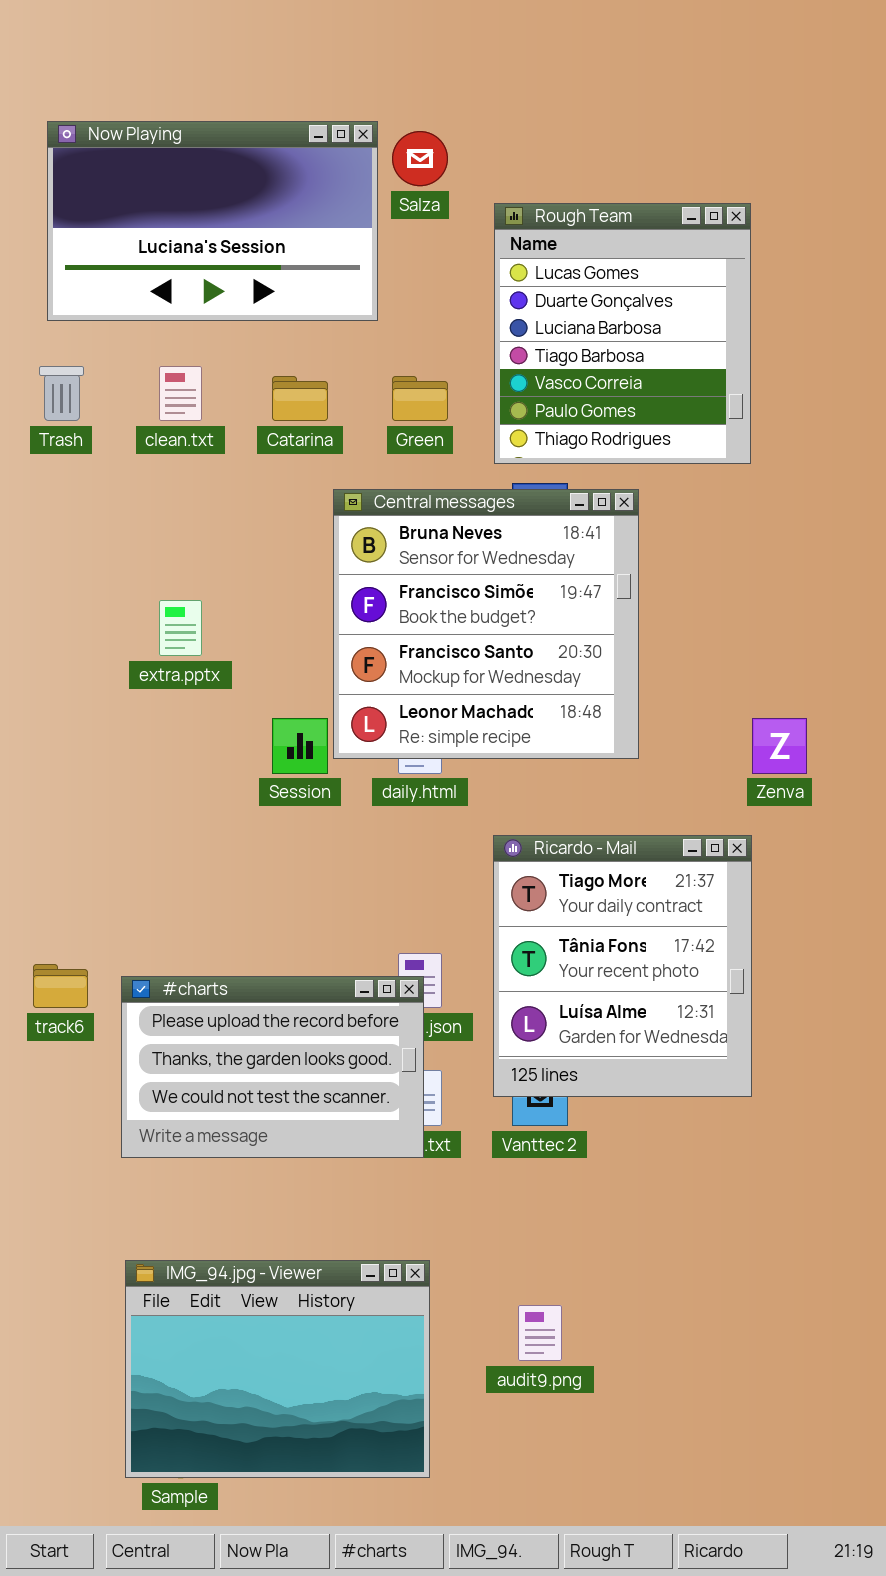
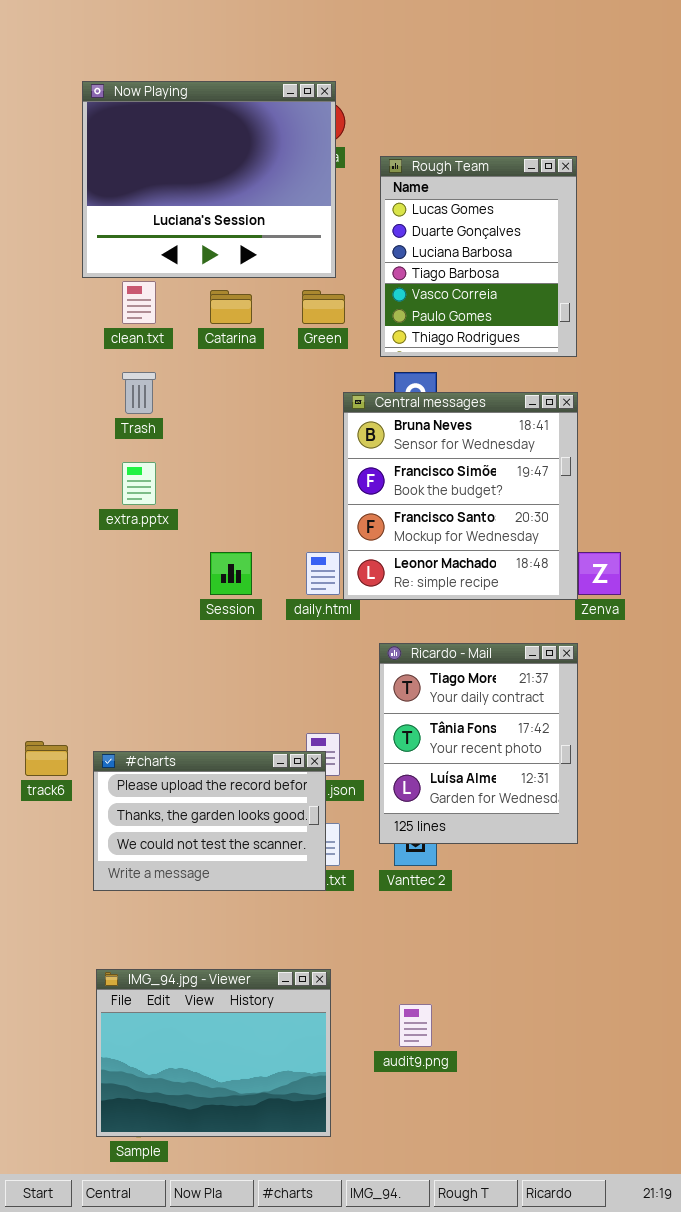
Now Playing: [47,121,378,321] -> [82,81,336,278], moved, resized
Trash: [39,366,84,421] -> [122,372,156,414], moved
Central messages: [333,489,639,759] -> [343,392,578,600], moved

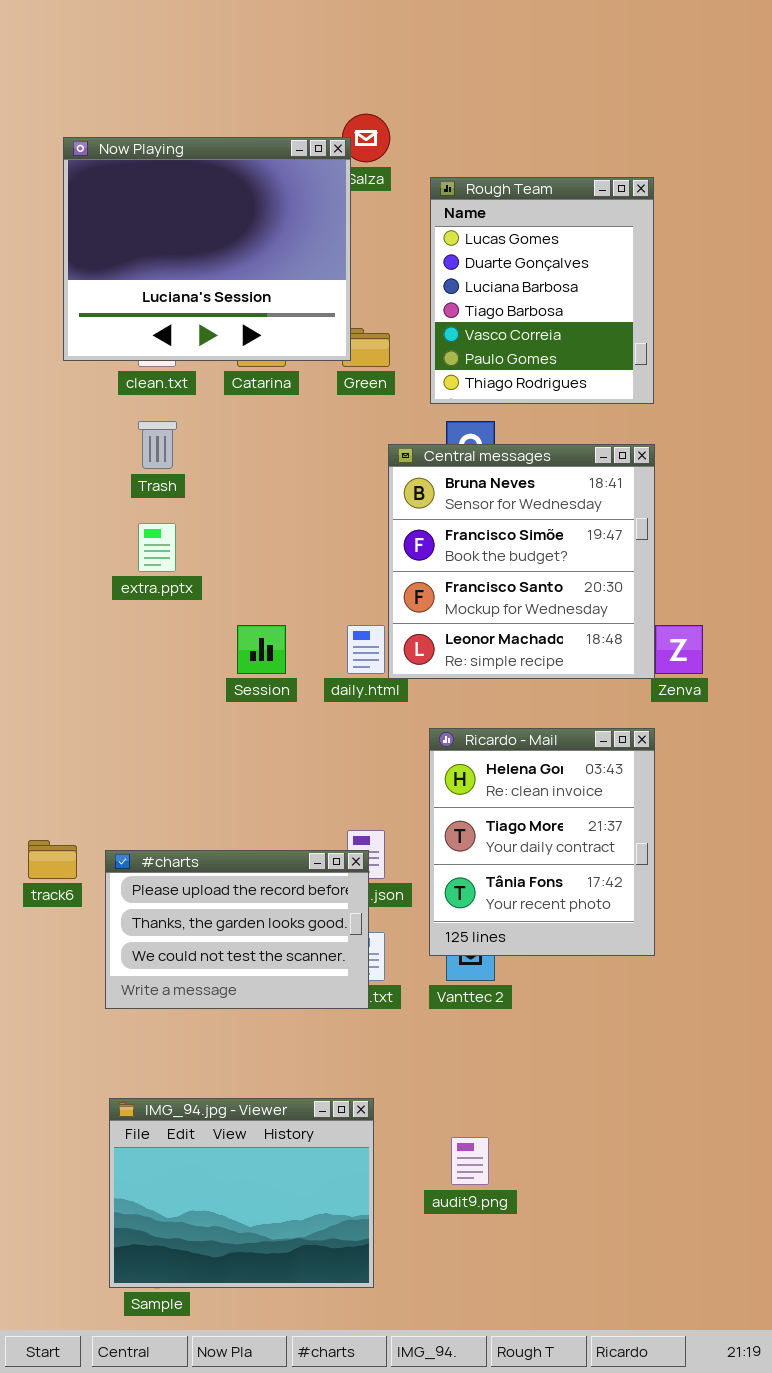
Now Playing: [82,81,336,278] -> [63,137,351,361], moved
Ricardo - Mail: [379,643,578,844] -> [429,728,655,956], scrolled up 1 row

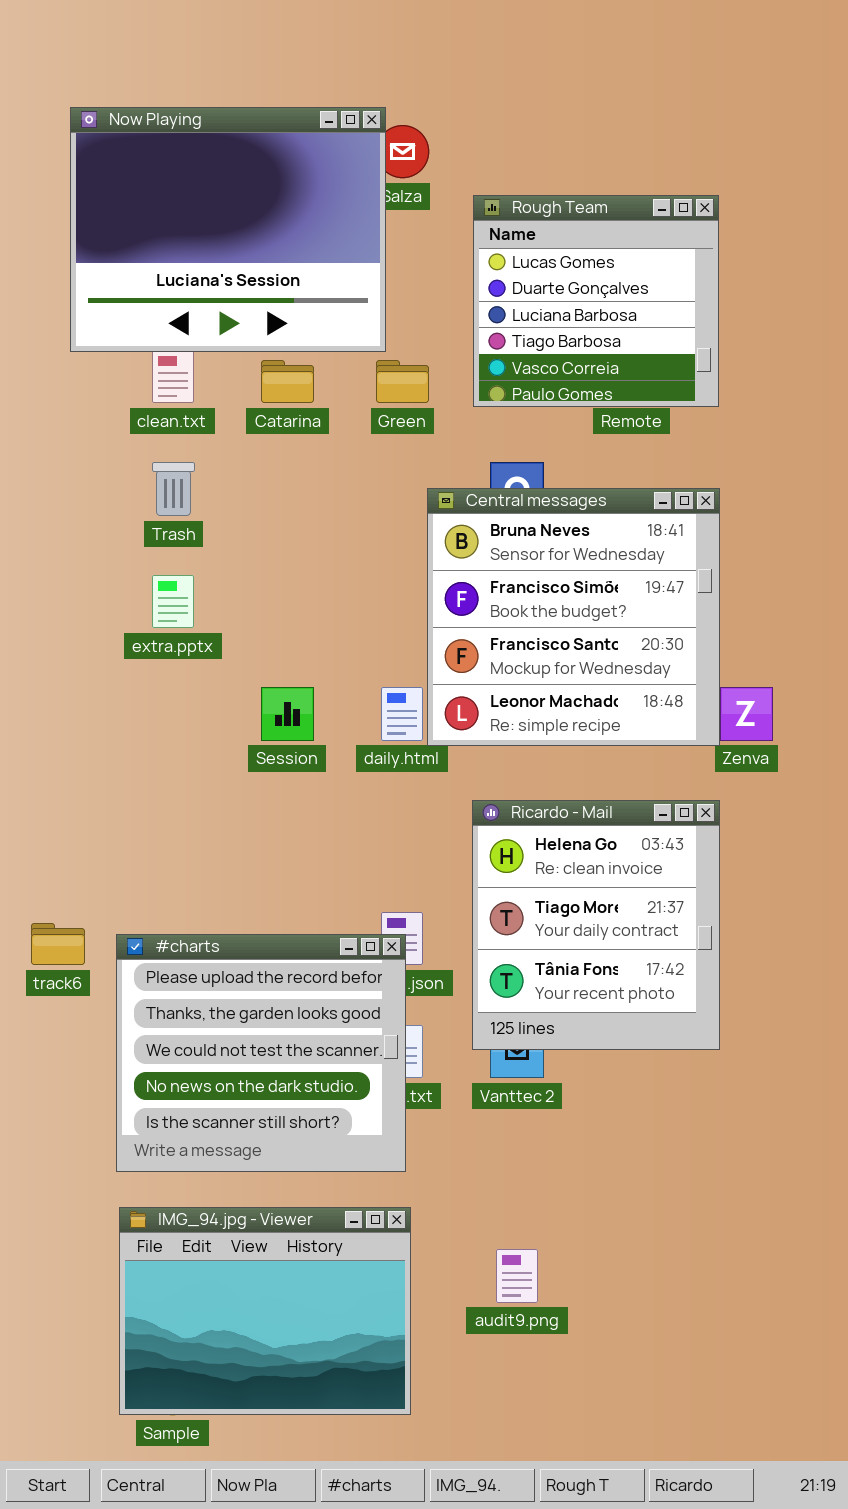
Now Playing: [63,137,351,361] -> [70,107,386,352], moved
Rough Team: [430,177,654,404] -> [473,195,719,407], resized
#charts: [105,850,369,1009] -> [116,934,406,1172], resized

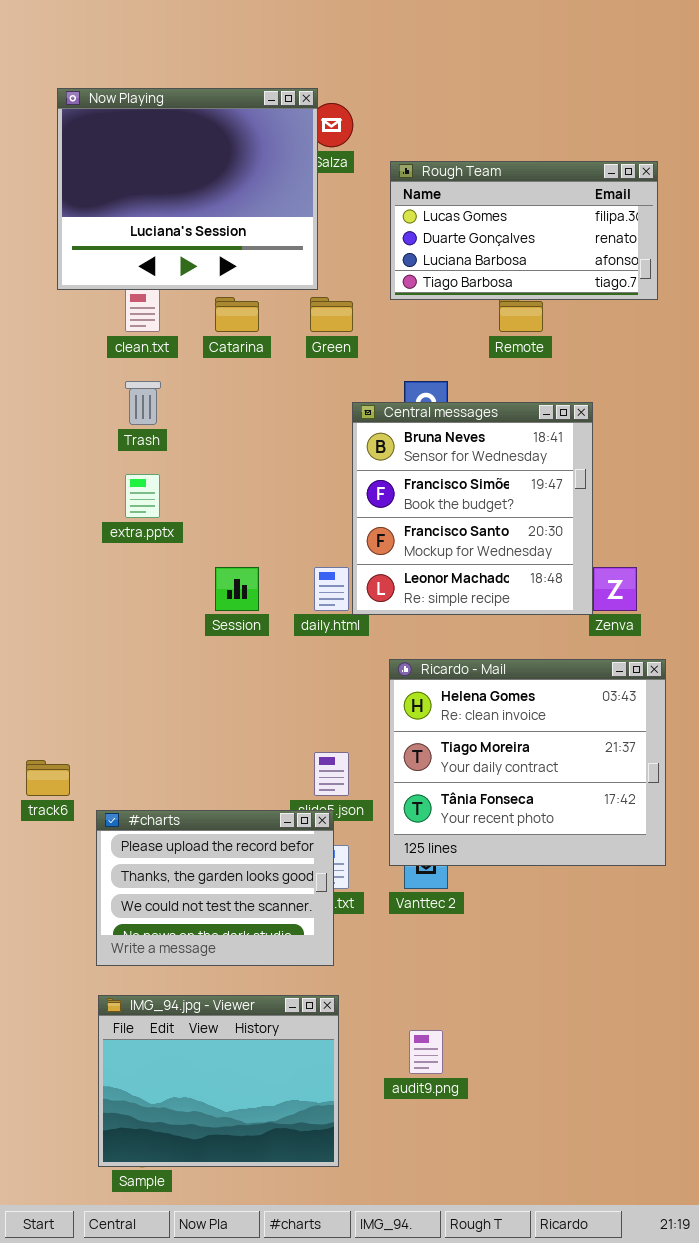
Rough Team: [473,195,719,407] -> [390,161,658,300], resized
Ricardo - Mail: [472,800,720,1050] -> [389,659,666,866], resized
#charts: [116,934,406,1172] -> [96,810,334,966], resized

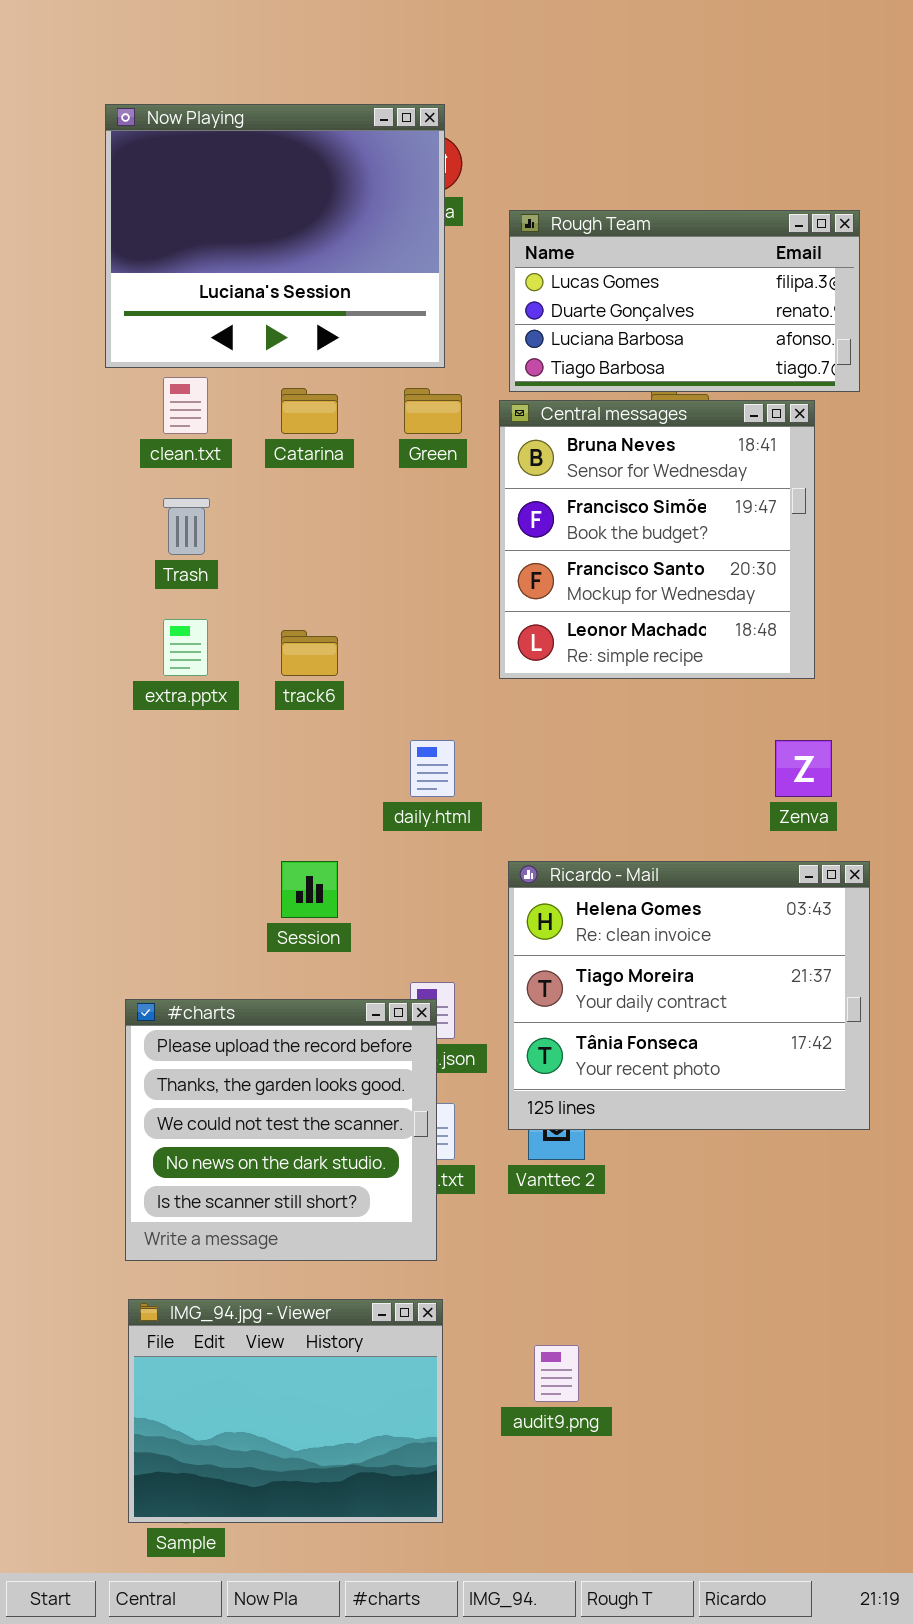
Now Playing: [57,88,318,290] -> [105,104,445,368], moved
Central messages: [352,402,593,615] -> [499,400,815,679], moved
Session: [215,567,259,611] -> [281,861,338,918], moved
track6: [26,760,70,796] -> [281,630,338,676], moved
#charts: [96,810,334,966] -> [125,999,437,1261], resized

